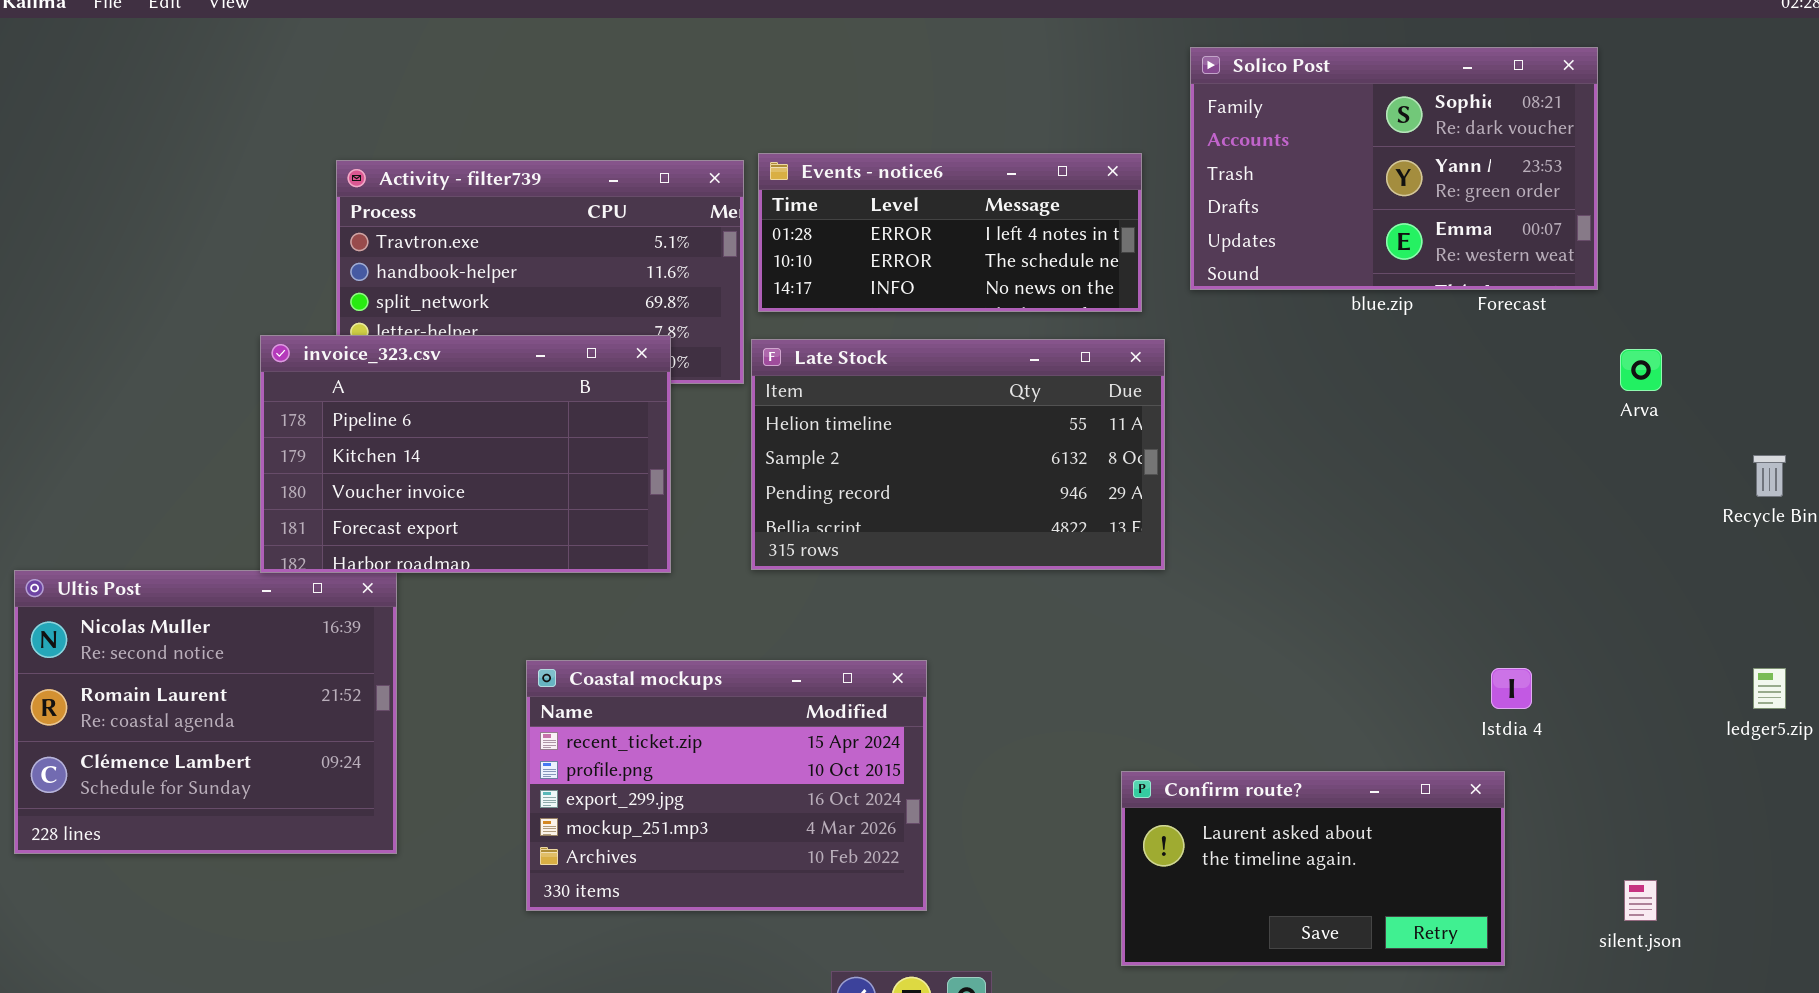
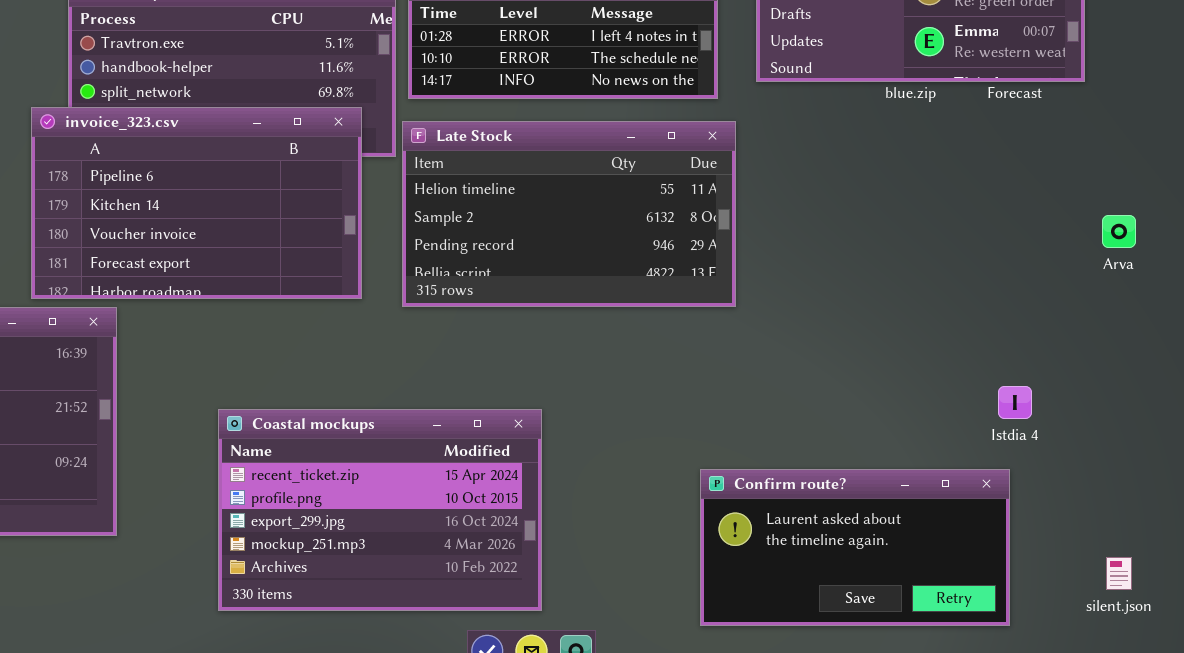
invoice_323.csv: [260,335,671,573] -> [31,107,362,299], moved
Arva: [1620,349,1662,391] -> [1102,215,1136,248], moved
Coastal mockups: [526,660,927,911] -> [218,409,542,611], moved

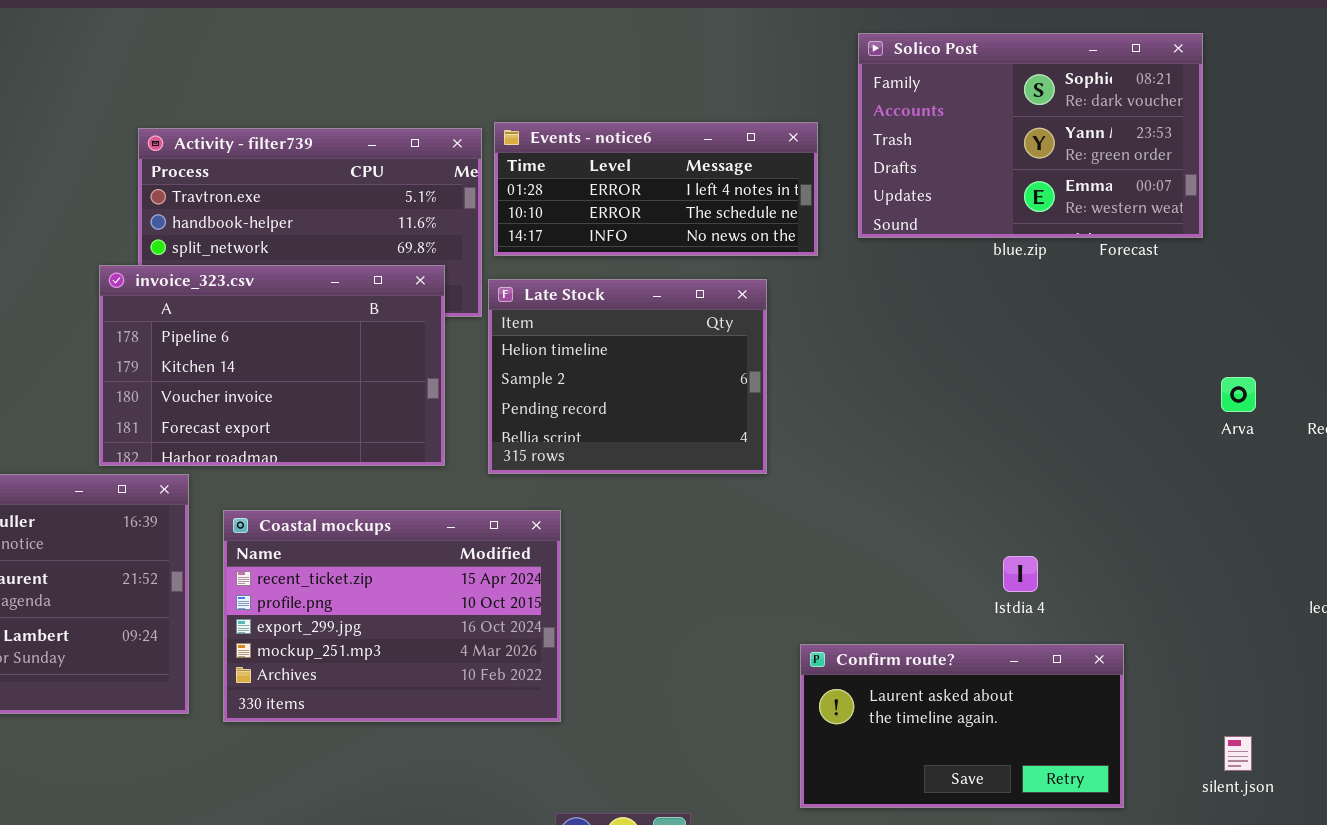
Late Stock: [402,121,736,307] -> [488,279,767,474], resized
Istdia 4: [998,386,1032,419] -> [1003,556,1038,592], moved
Coastal mockups: [218,409,542,611] -> [223,510,561,722], moved

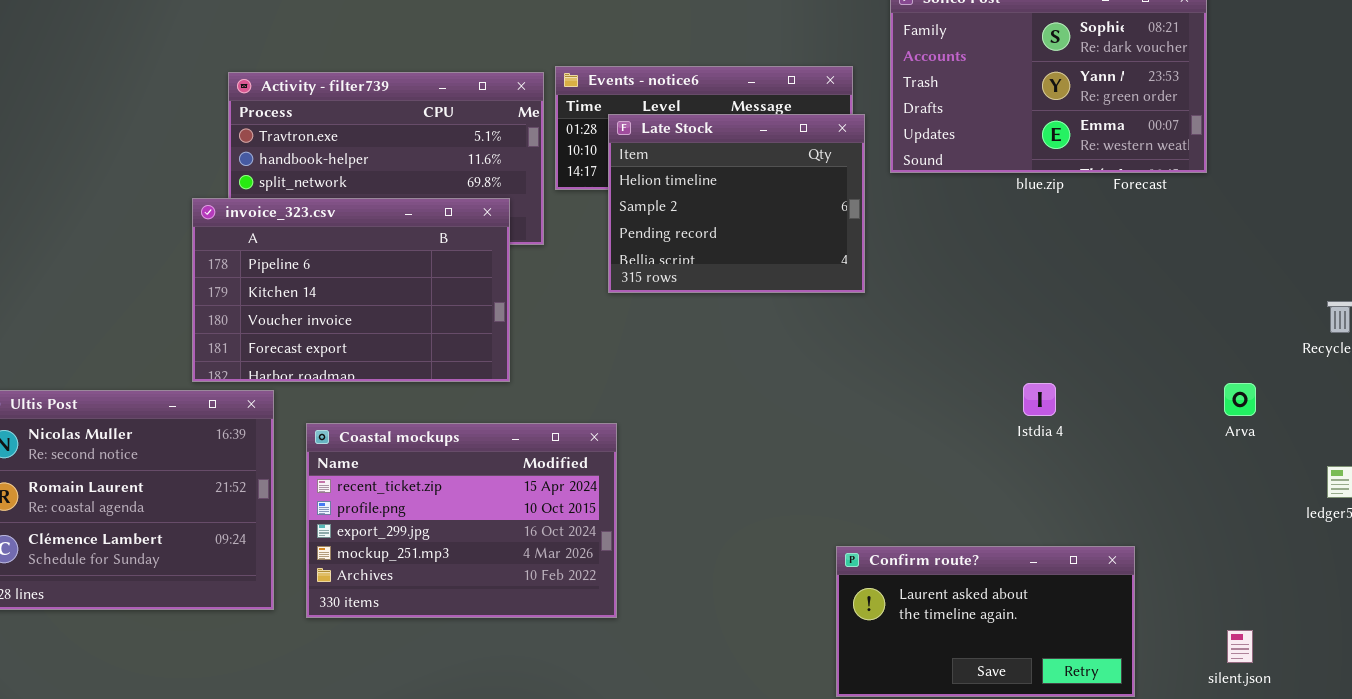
Late Stock: [488,279,767,474] -> [608,114,865,293], moved
Arva: [1221,377,1256,412] -> [1224,383,1256,416], moved
Istdia 4: [1003,556,1038,592] -> [1023,383,1056,416], moved

